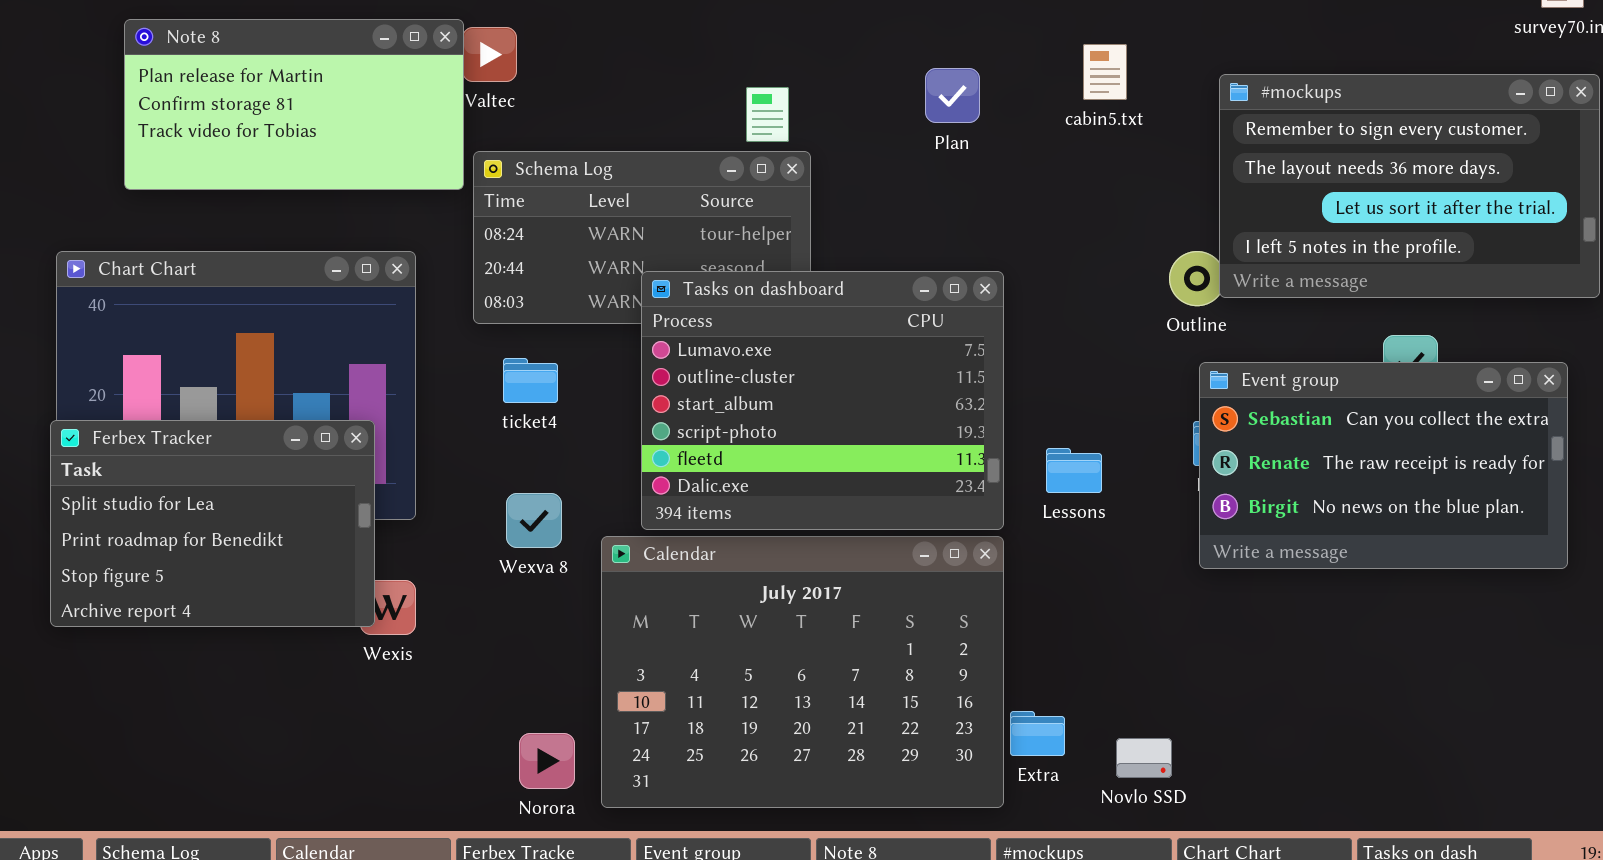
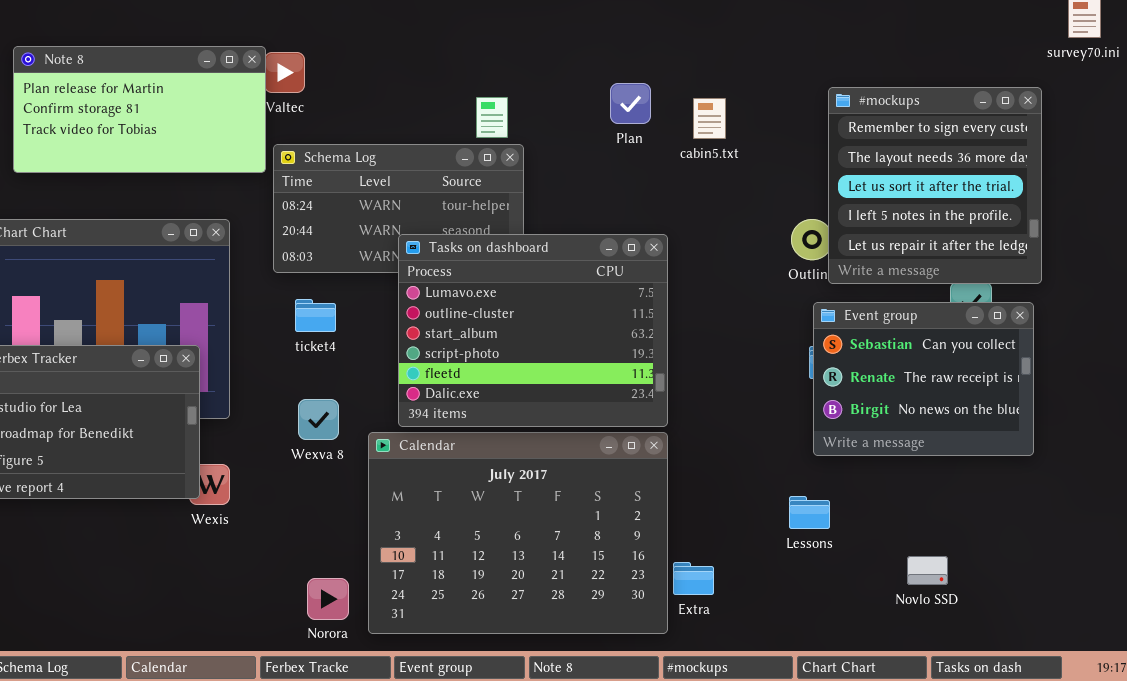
cabin5.txt: [1083,44,1127,100] -> [693,98,726,139], moved
#mockups: [1219,74,1600,298] -> [828,87,1042,284], resized
Event group: [1199,362,1568,569] -> [813,302,1034,456], resized
Lessons: [1046,448,1102,493] -> [789,496,830,529], moved
Novlo SSD: [1116,738,1172,778] -> [907,556,948,585], moved

